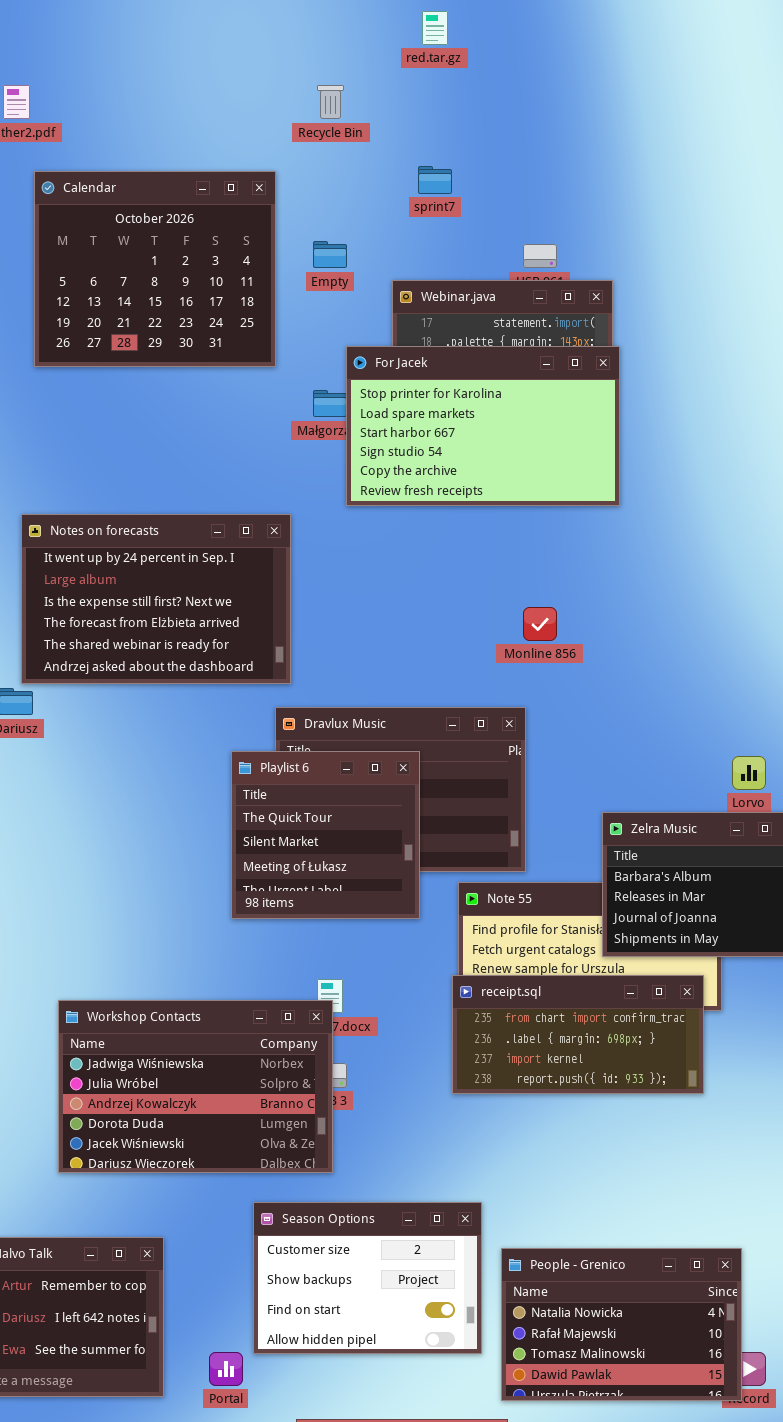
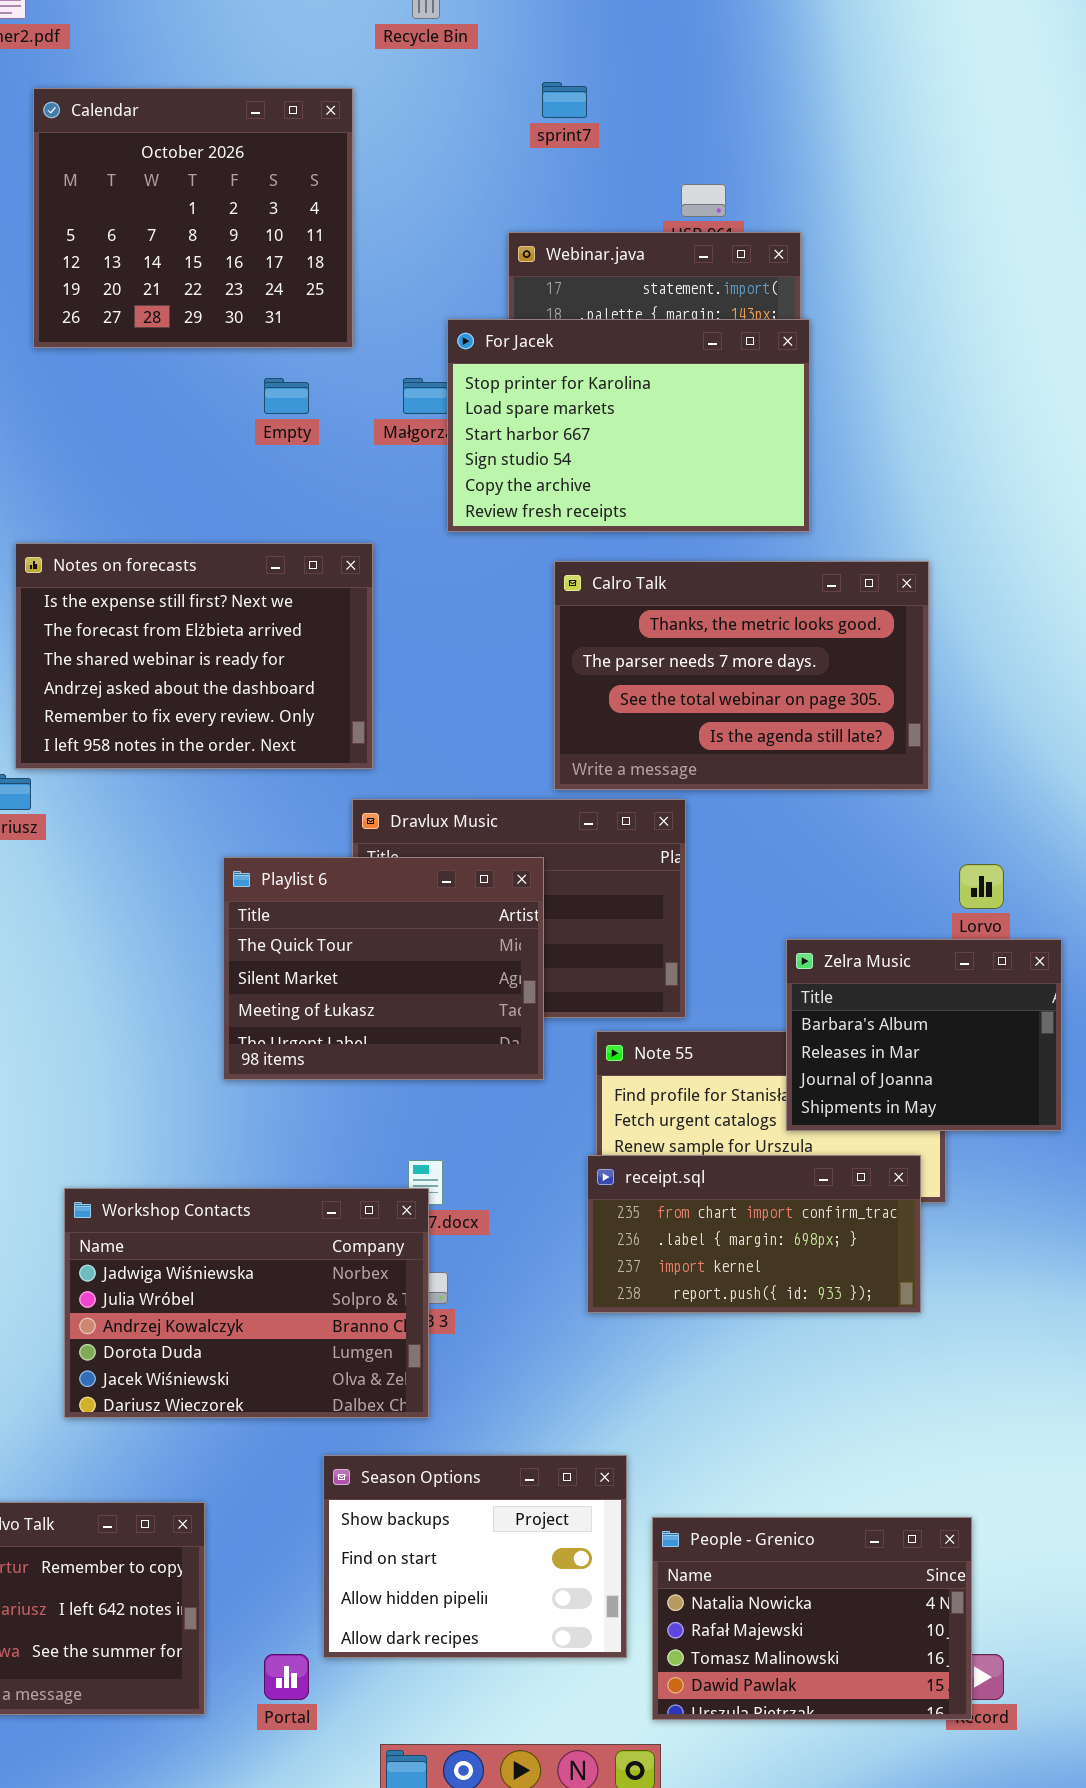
Empty: [313,241,347,268] -> [264,378,309,414], moved
Notes on forecasts: [21,514,291,684] -> [15,543,373,769], scrolled down 2 rows
Calro Talk: none -> [554,561,929,790], opened
Playlist 6: [231,751,420,919] -> [223,857,544,1080], resized
Season Options: [253,1202,482,1354] -> [323,1455,627,1658], scrolled down 1 row

